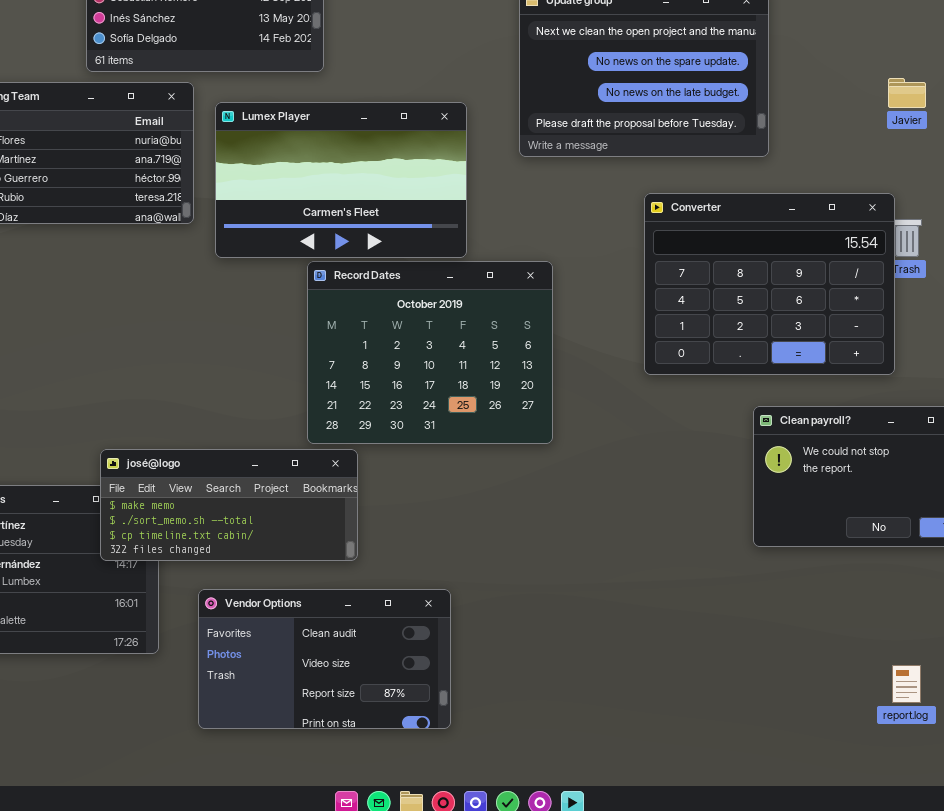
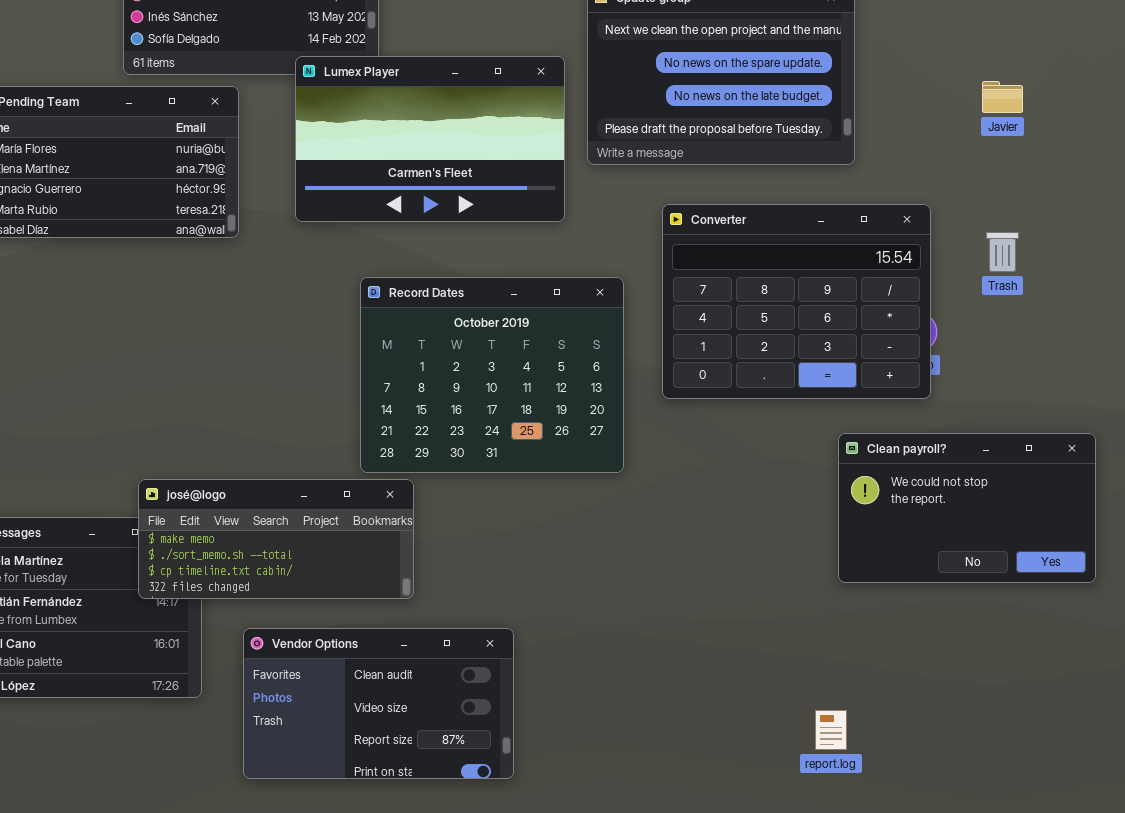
Lumex Player: [215,102,467,258] -> [295,56,565,222], moved
Converter: [644,193,895,375] -> [662,204,931,399], moved
report.log: [892,665,921,703] -> [815,710,847,750], moved

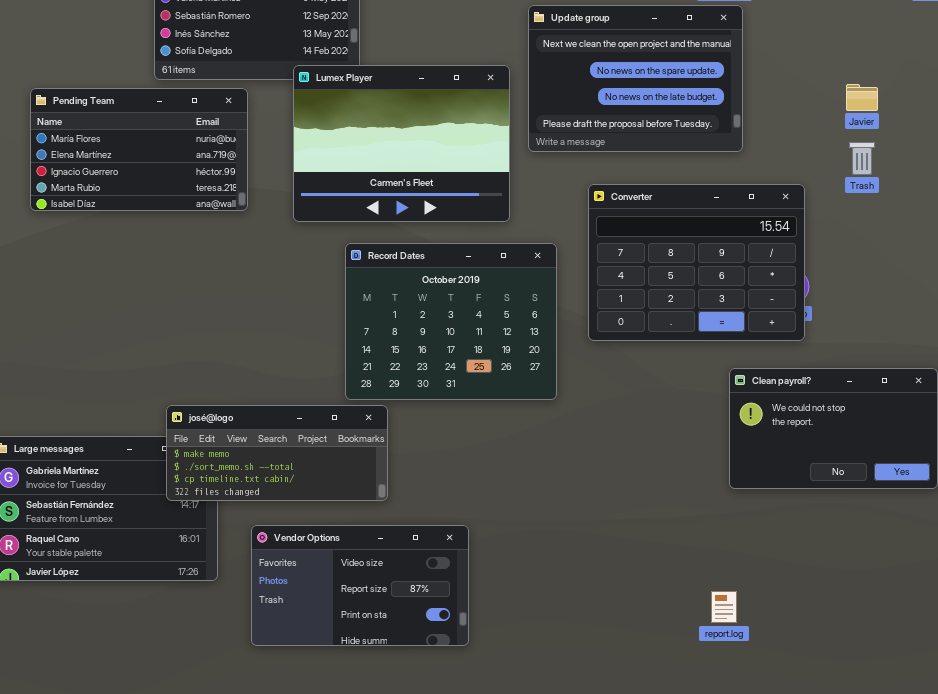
Lumex Player: [295,56,565,222] -> [293,65,510,222], resized
Trash: [986,232,1019,272] -> [849,142,875,175], moved
Vendor Options: [243,628,514,779] -> [251,525,469,646], scrolled down 1 row

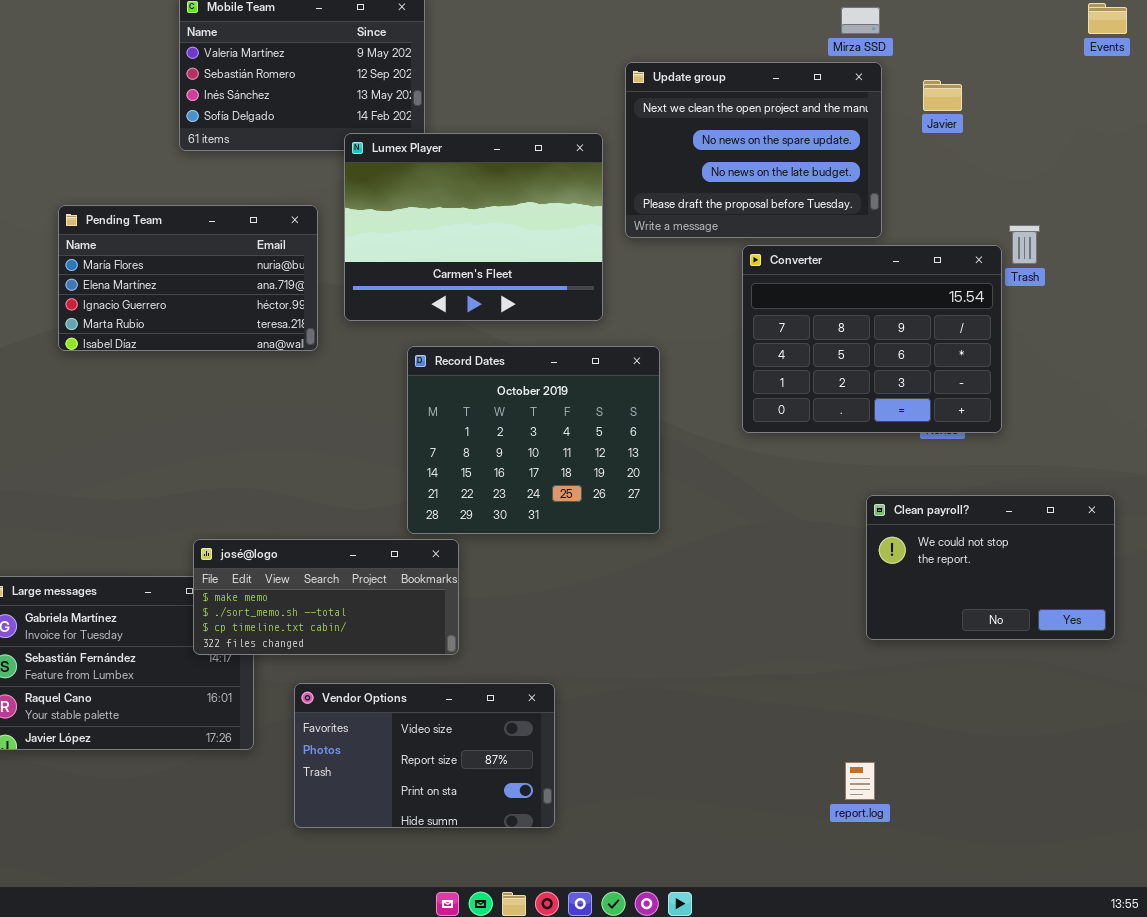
Javier: [846,84,878,111] -> [923,80,962,111], moved
Pending Team: [30,88,248,211] -> [58,205,318,351], moved
Converter: [588,184,805,341] -> [742,245,1002,433], moved

